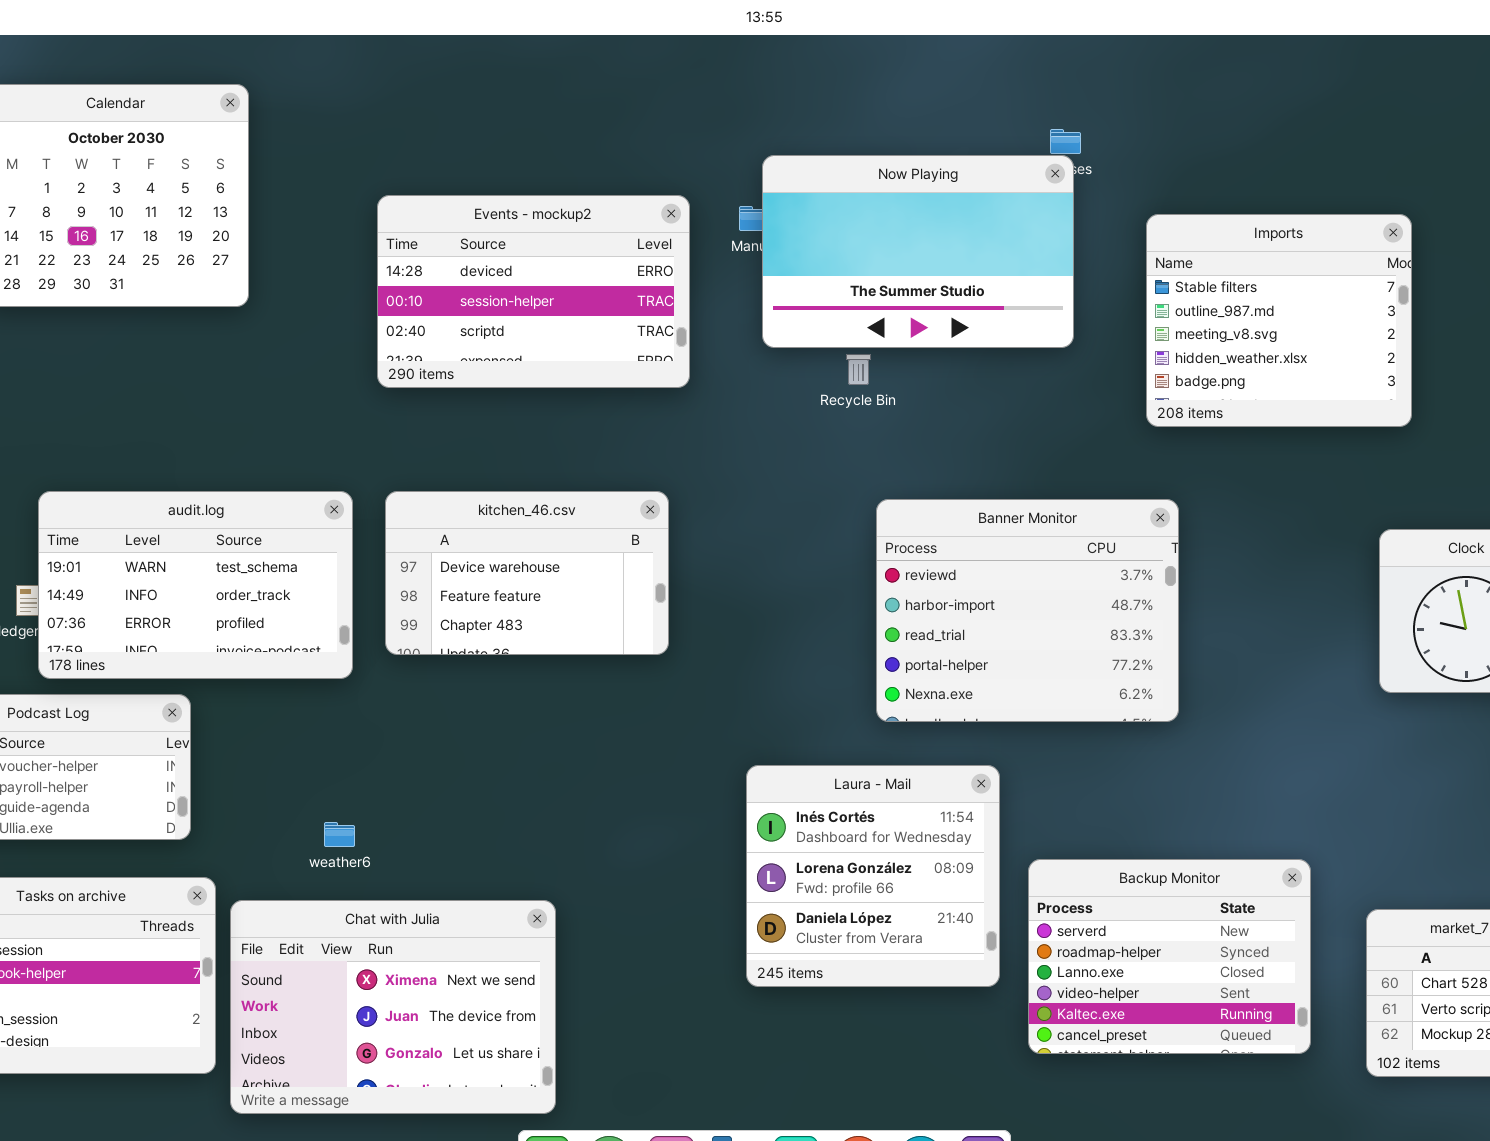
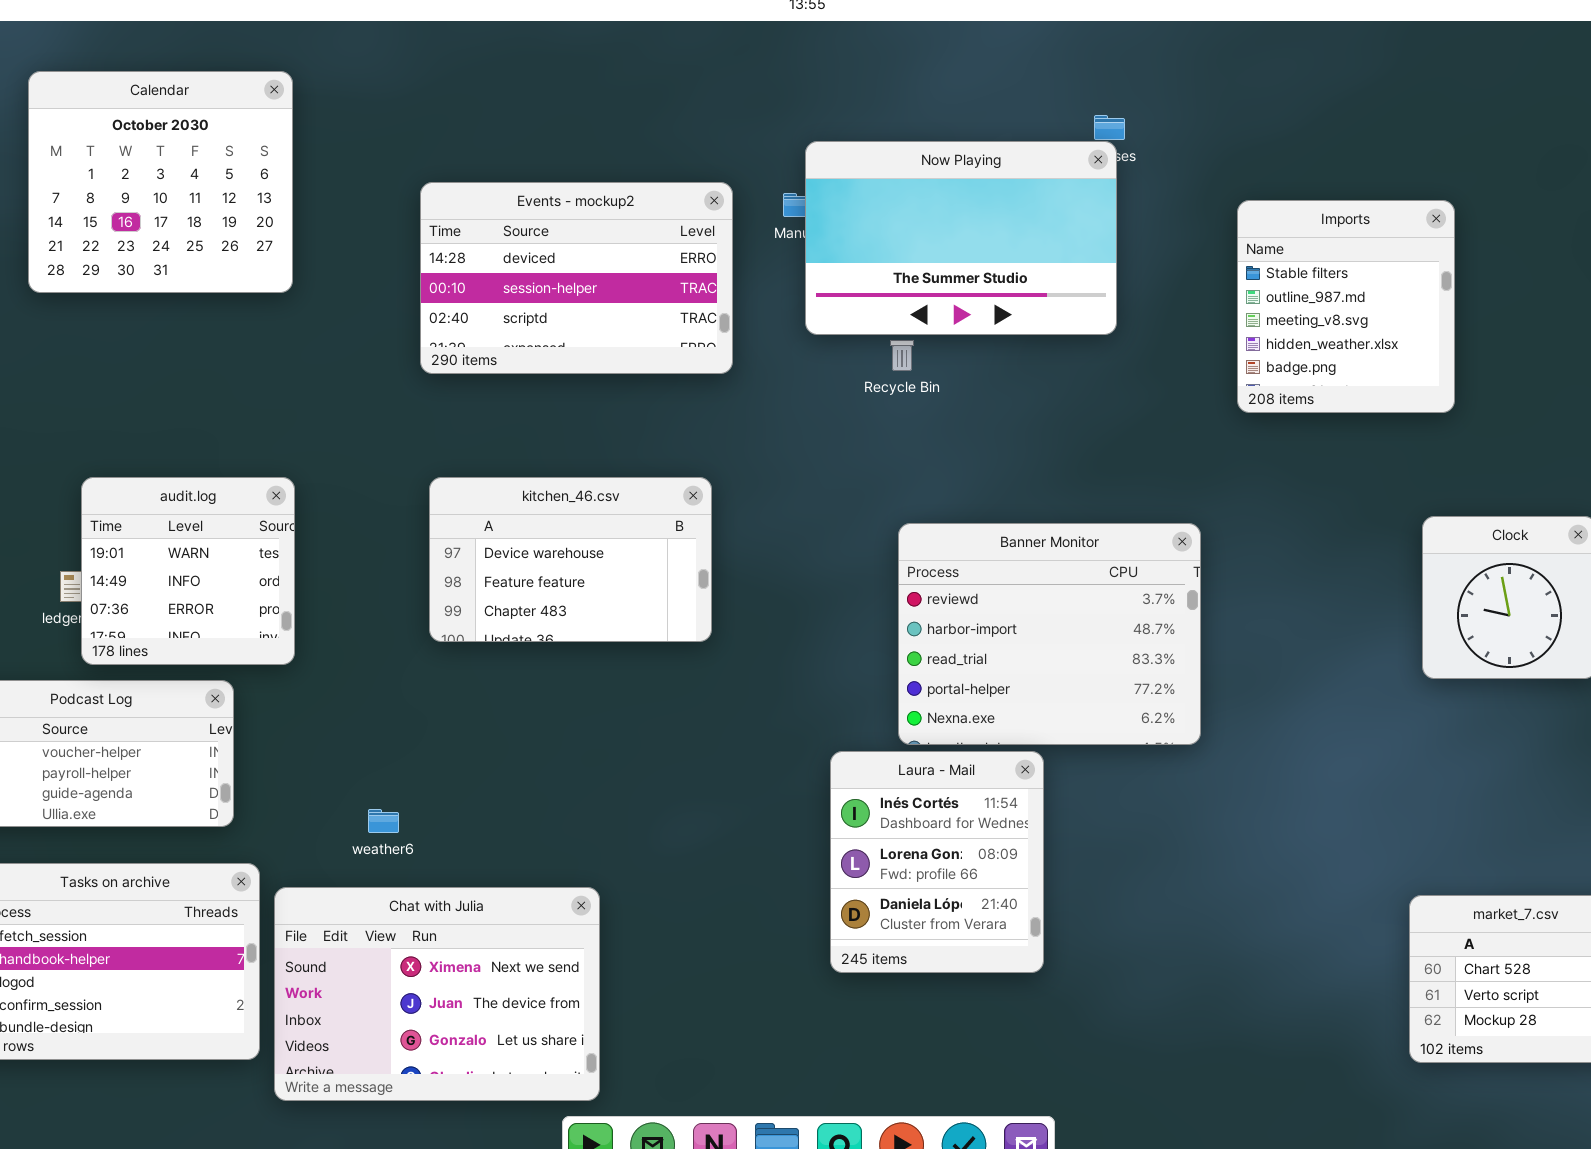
Imports: [1146,214,1412,427] -> [1237,200,1455,413], resized
audit.log: [38,491,353,679] -> [81,477,295,665], resized
Banner Monitor: [876,499,1179,722] -> [898,523,1201,745], moved
Laura - Mail: [746,765,1000,987] -> [830,751,1044,973], resized
Backup Monitor: [1028,859,1311,1054] -> none, closed

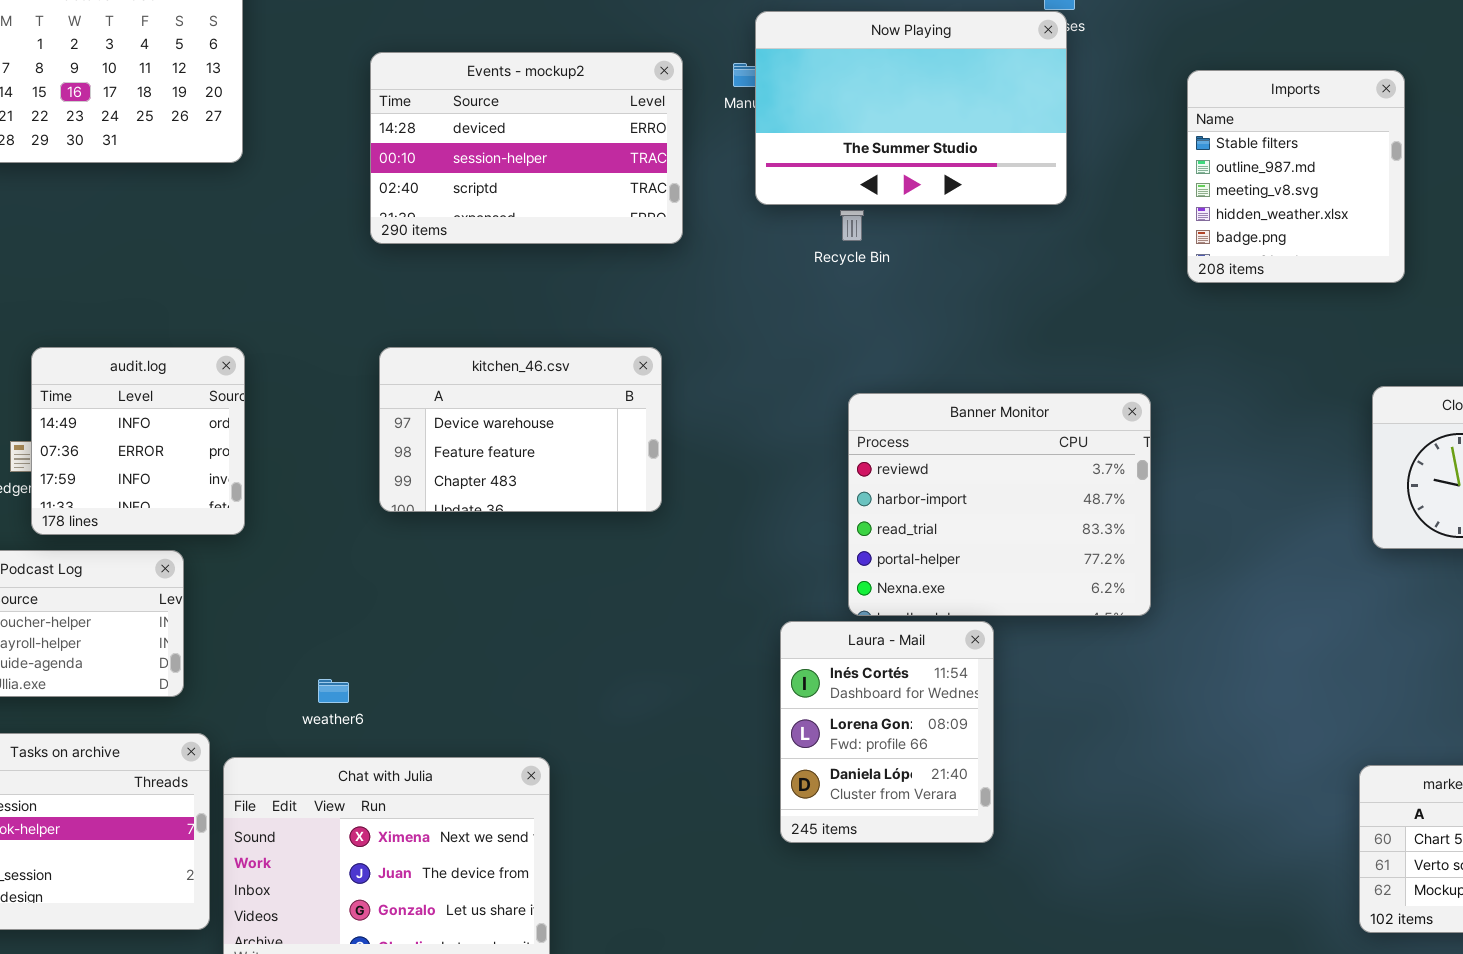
audit.log: [81,477,295,665] -> [31,347,245,535], scrolled down 1 row

